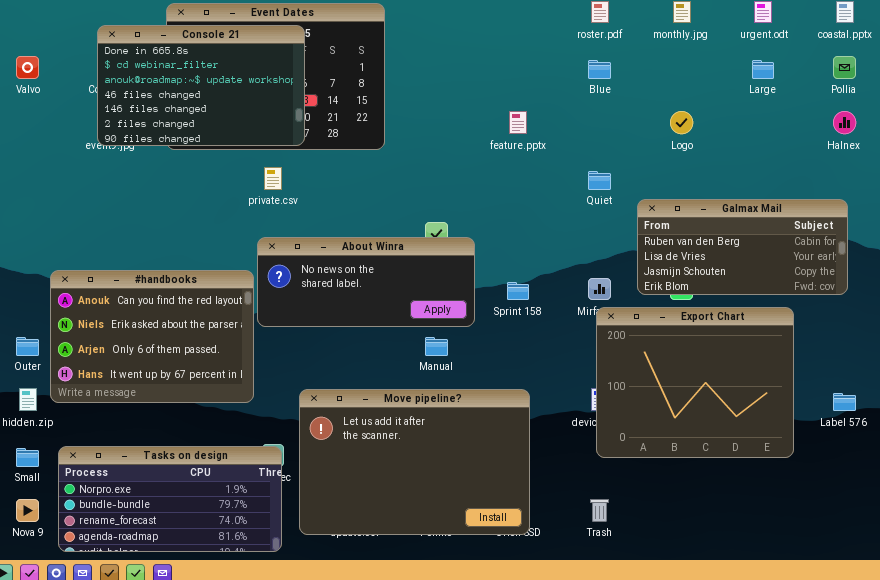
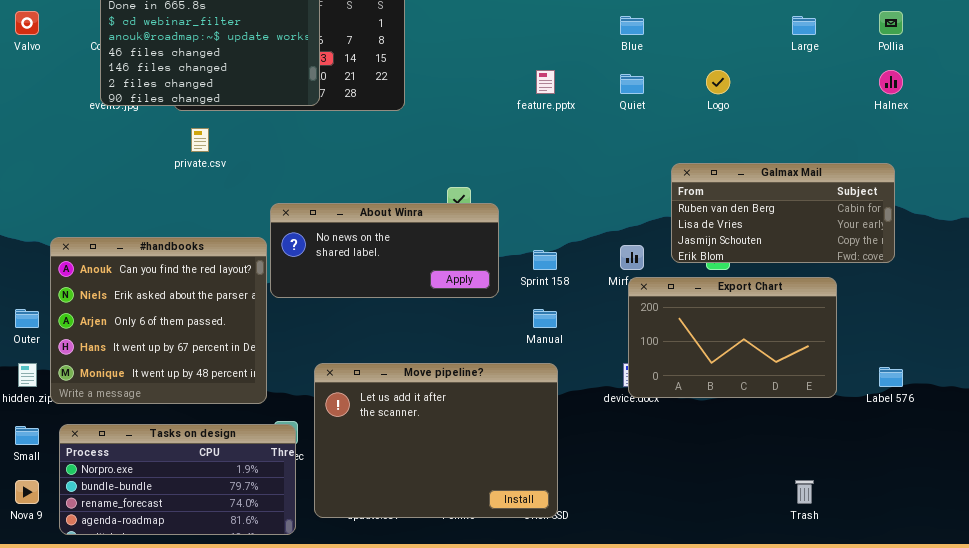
private.csv: [264,167,282,190] -> [191,128,209,152], moved
Quiet: [588,171,611,190] -> [620,74,644,94], moved
#handbooks: [50,270,254,403] -> [50,237,267,404], resized
Export Chart: [596,307,794,458] -> [628,277,837,398], resized
Manual: [425,337,448,356] -> [533,309,557,328], moved
Trash: [590,499,609,522] -> [795,480,814,504], moved

